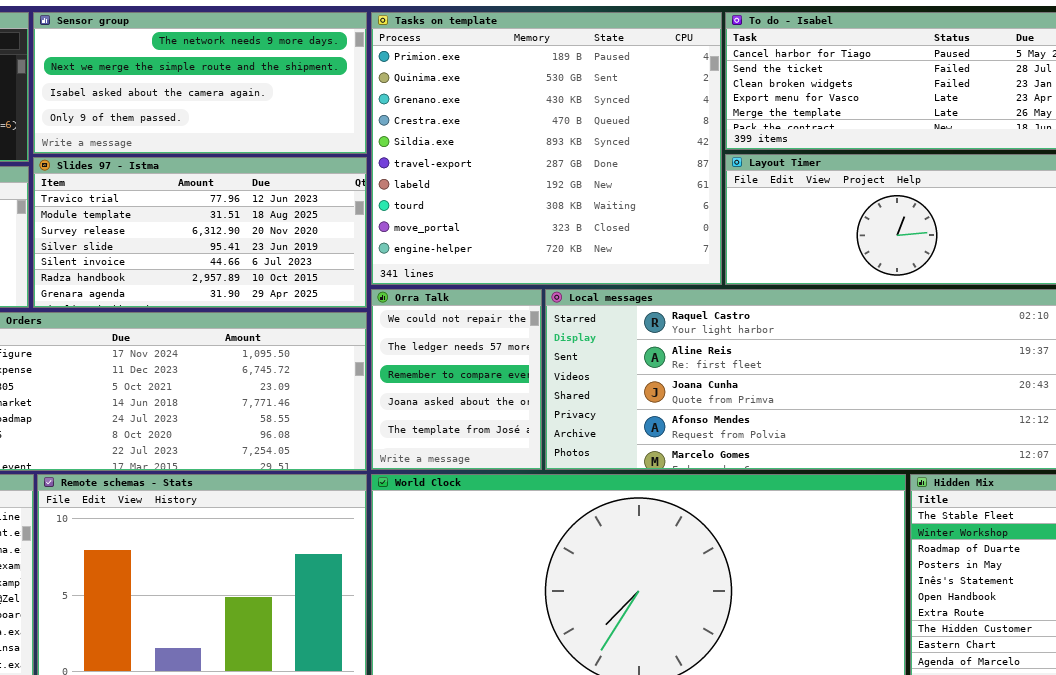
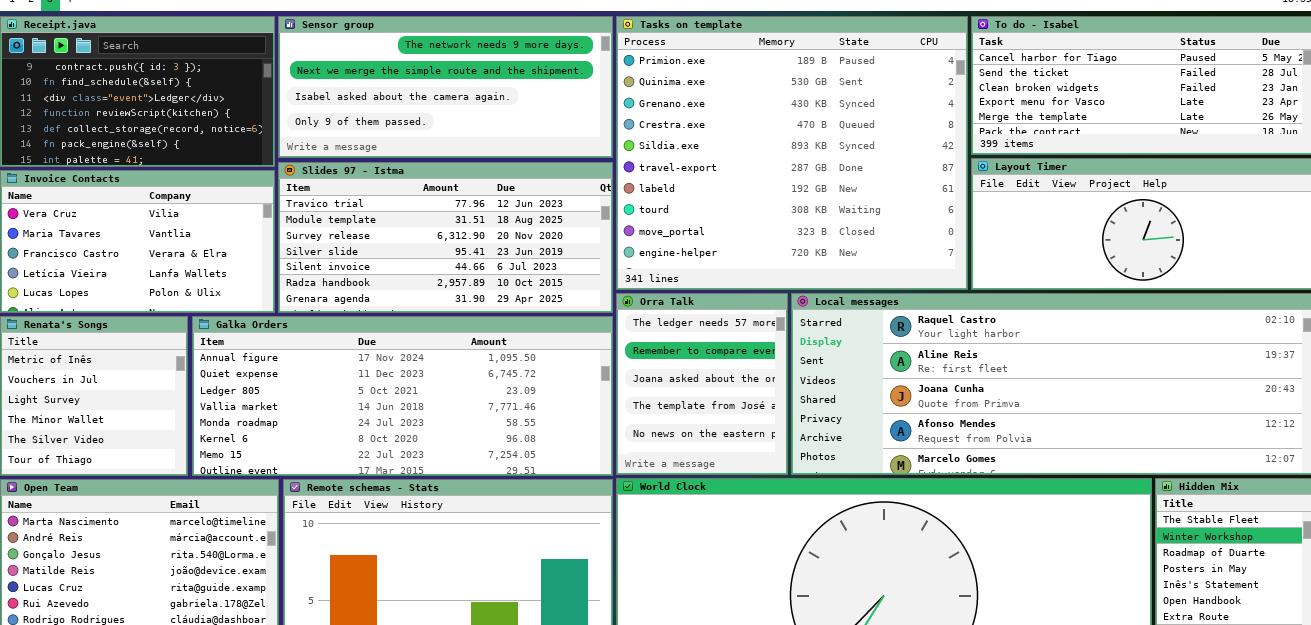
Orra Talk: [371,289,542,470] -> [616,293,788,475], scrolled down 1 row

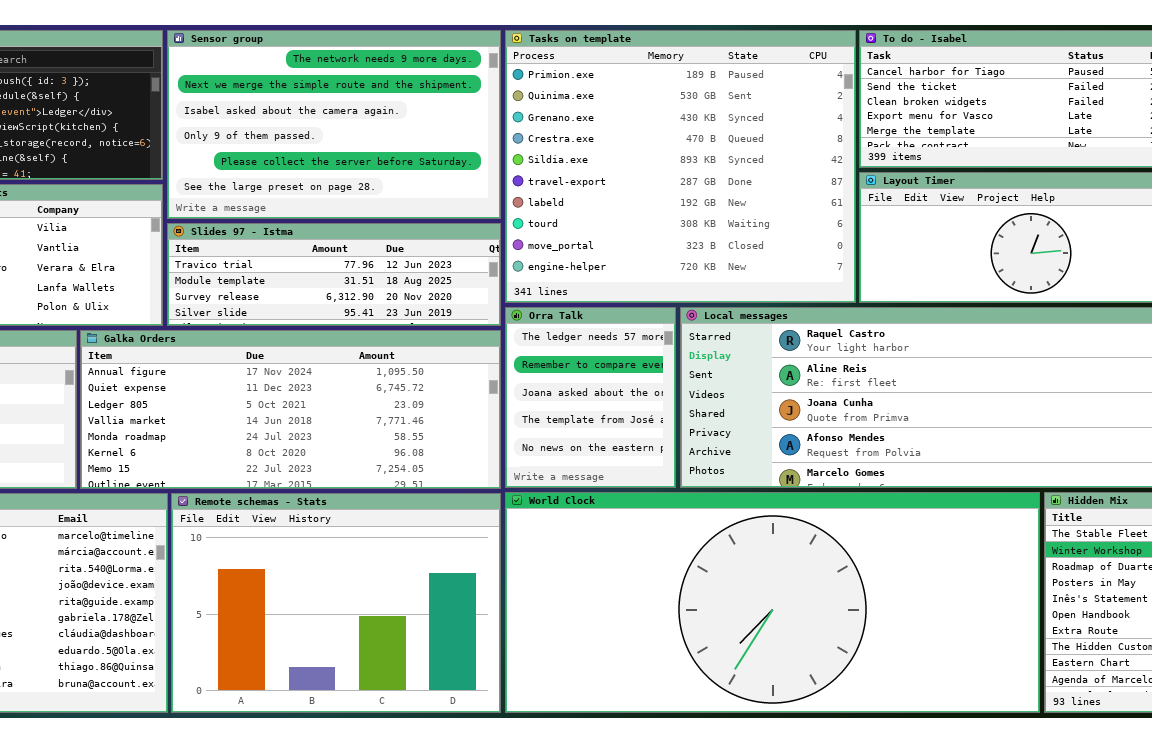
Sensor group: [278,16,613,158] -> [167,30,501,219], resized
Slides 97 - Istma: [278,162,613,313] -> [167,223,501,326], resized

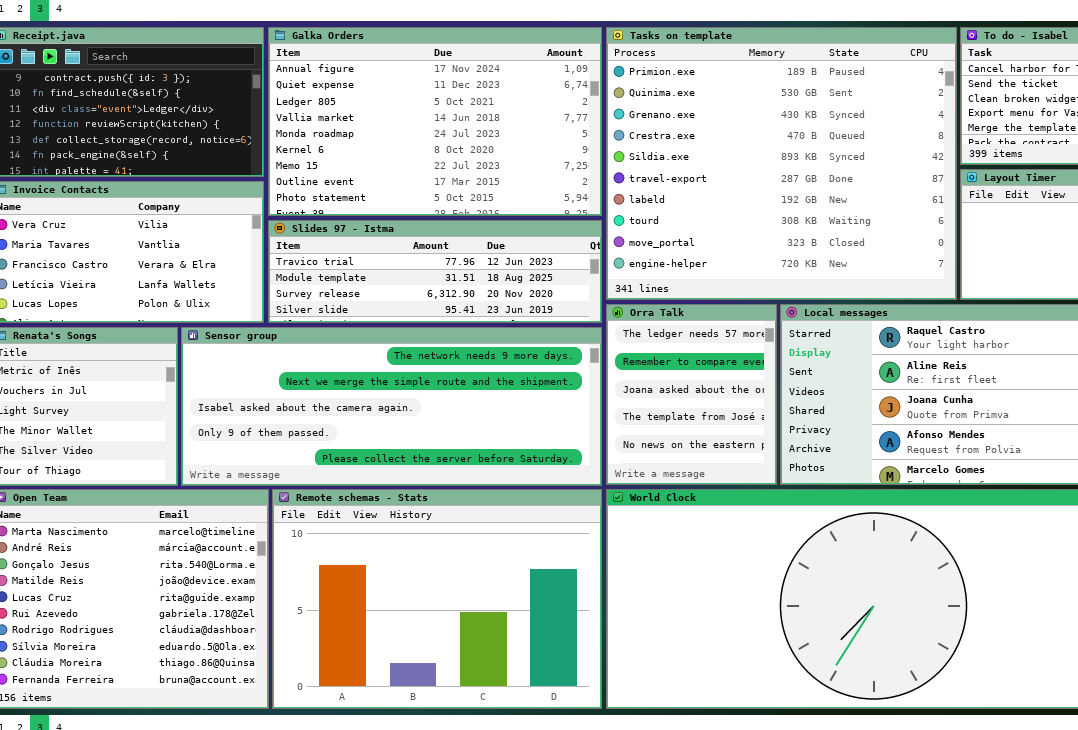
Sensor group: [167,30,501,219] -> [181,327,602,486], moved, resized
Galka Orders: [80,330,501,489] -> [268,27,602,216], moved, resized

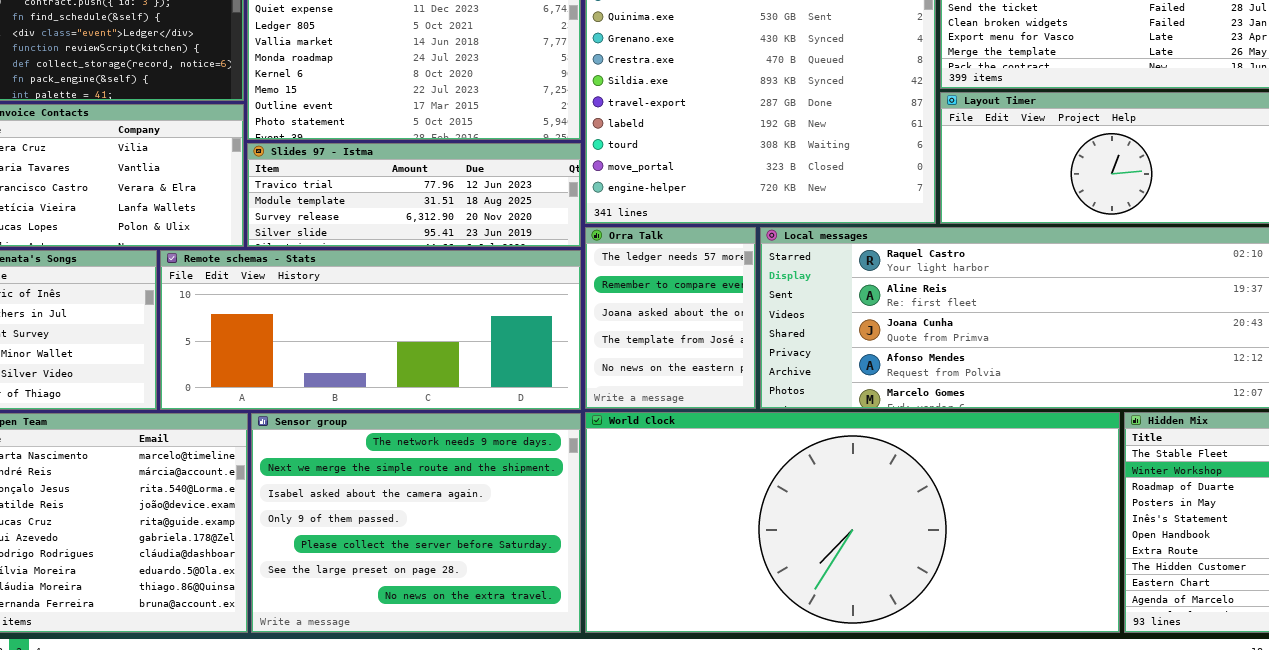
Sensor group: [181,327,602,486] -> [251,413,581,633], moved, resized
Remote schemas - Stats: [272,489,602,709] -> [160,250,581,410], moved, resized

